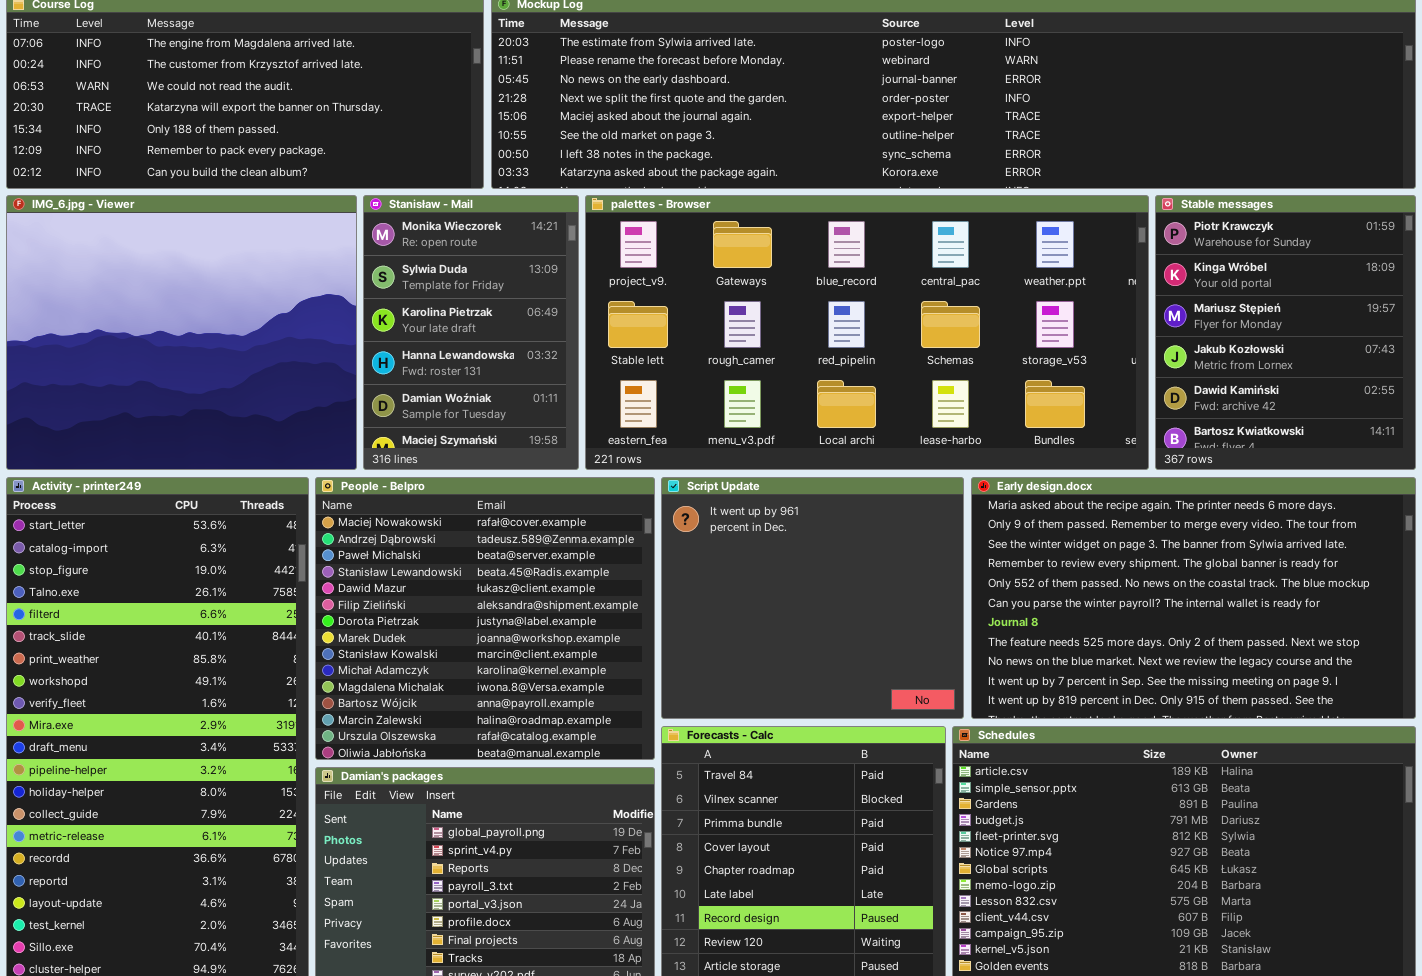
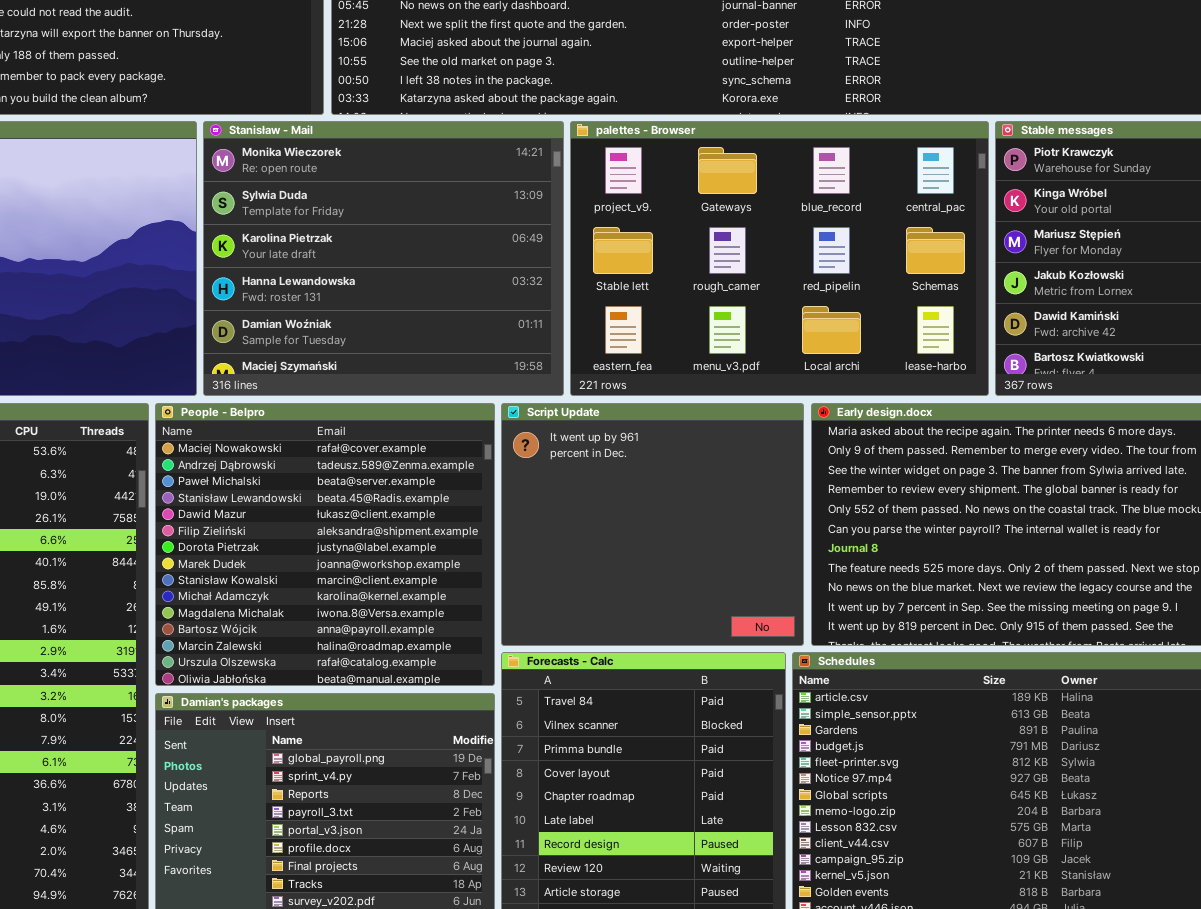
Stanisław - Mail: [363,195,579,470] -> [203,121,564,396], resized
palettes - Browser: [585,195,1149,470] -> [570,121,989,396], resized

